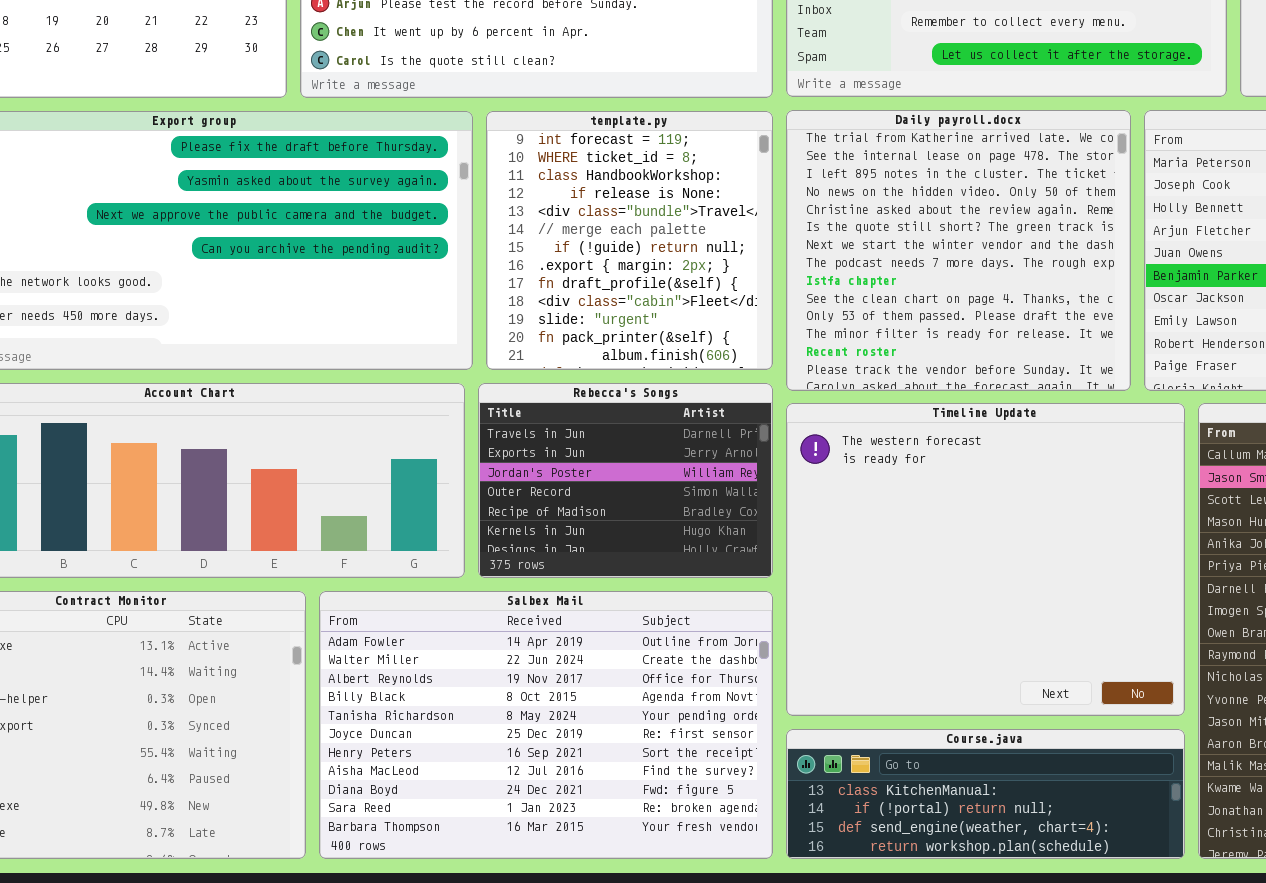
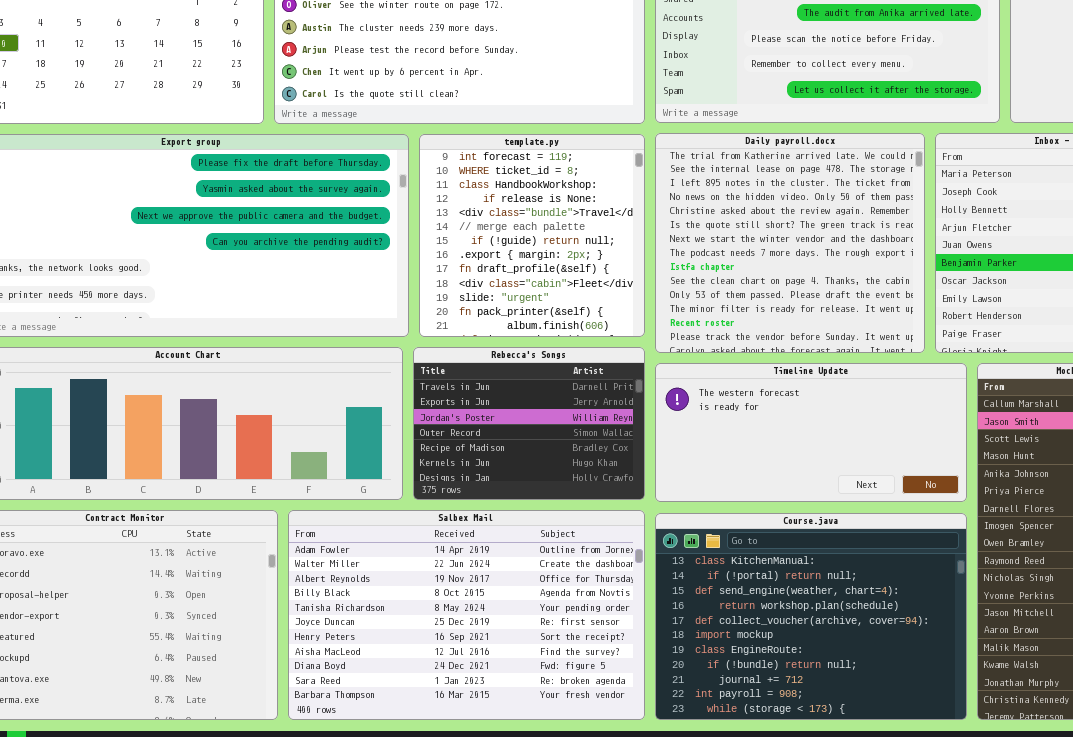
Timeline Update: [786,403,1185,716] -> [655,363,967,502], resized
Course.java: [786,729,1185,859] -> [655,513,967,720], resized

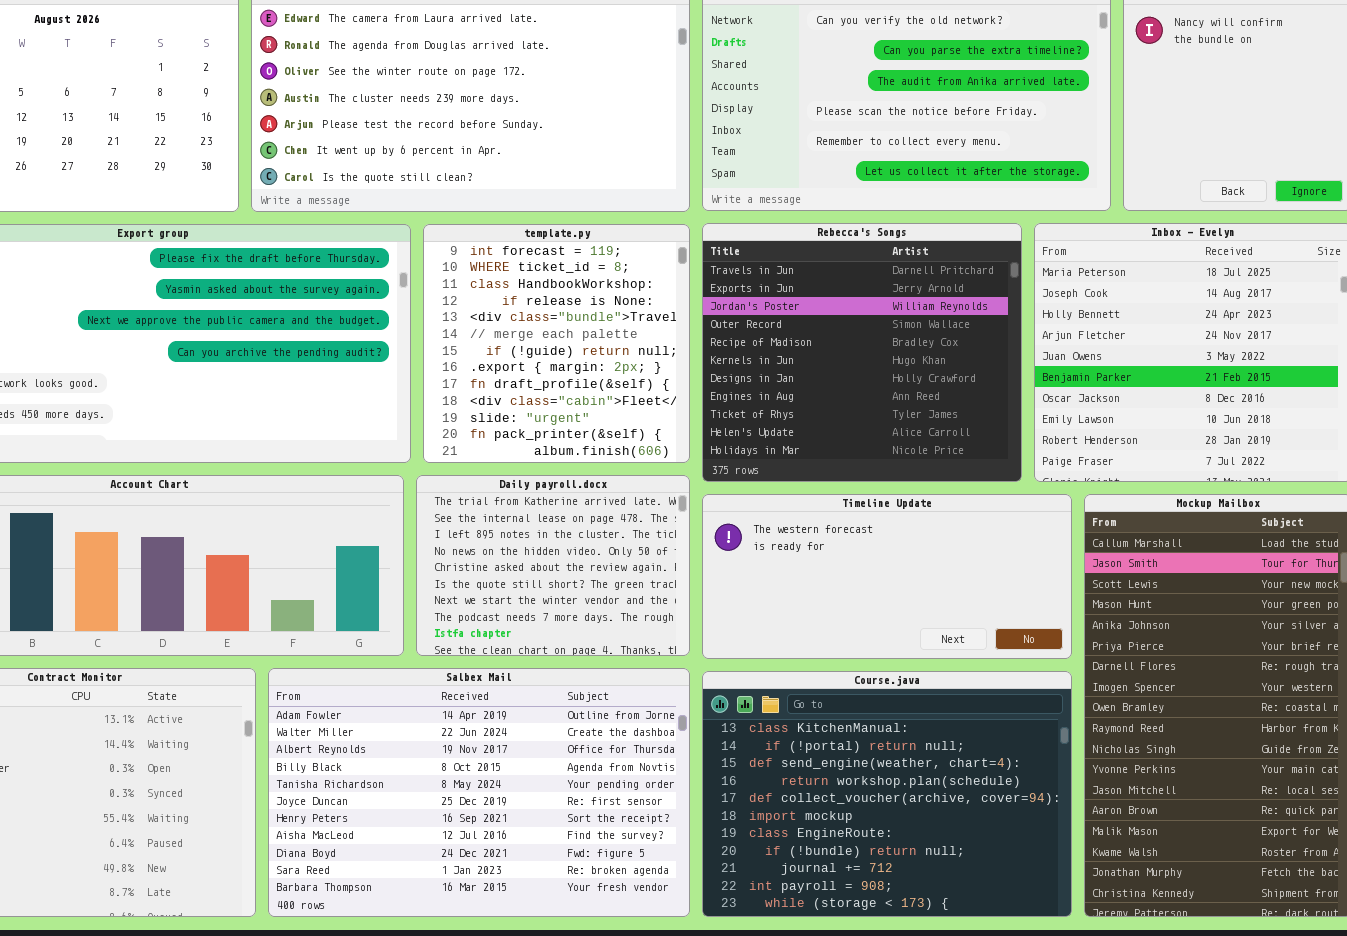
Daily payroll.docx: [655,133,925,353] -> [416,475,690,656], moved, resized
Rebecca's Songs: [413,347,645,500] -> [702,223,1022,482], moved, resized

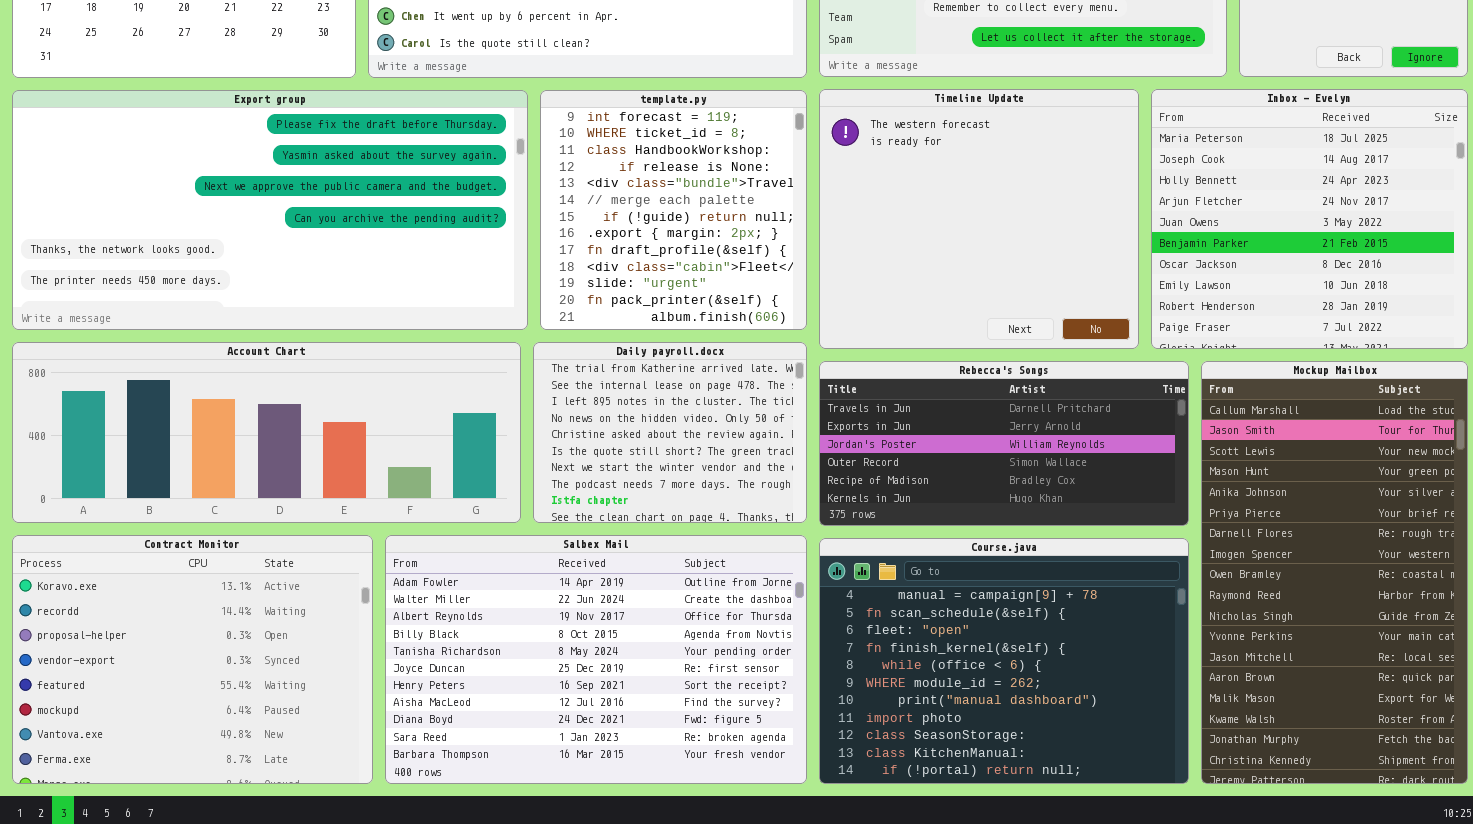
Rebecca's Songs: [702,223,1022,482] -> [819,361,1189,526], moved, resized
Timeline Update: [702,494,1072,659] -> [819,89,1139,349], moved, resized
Course.java: [702,671,1072,917] -> [819,538,1189,784], scrolled up 9 rows

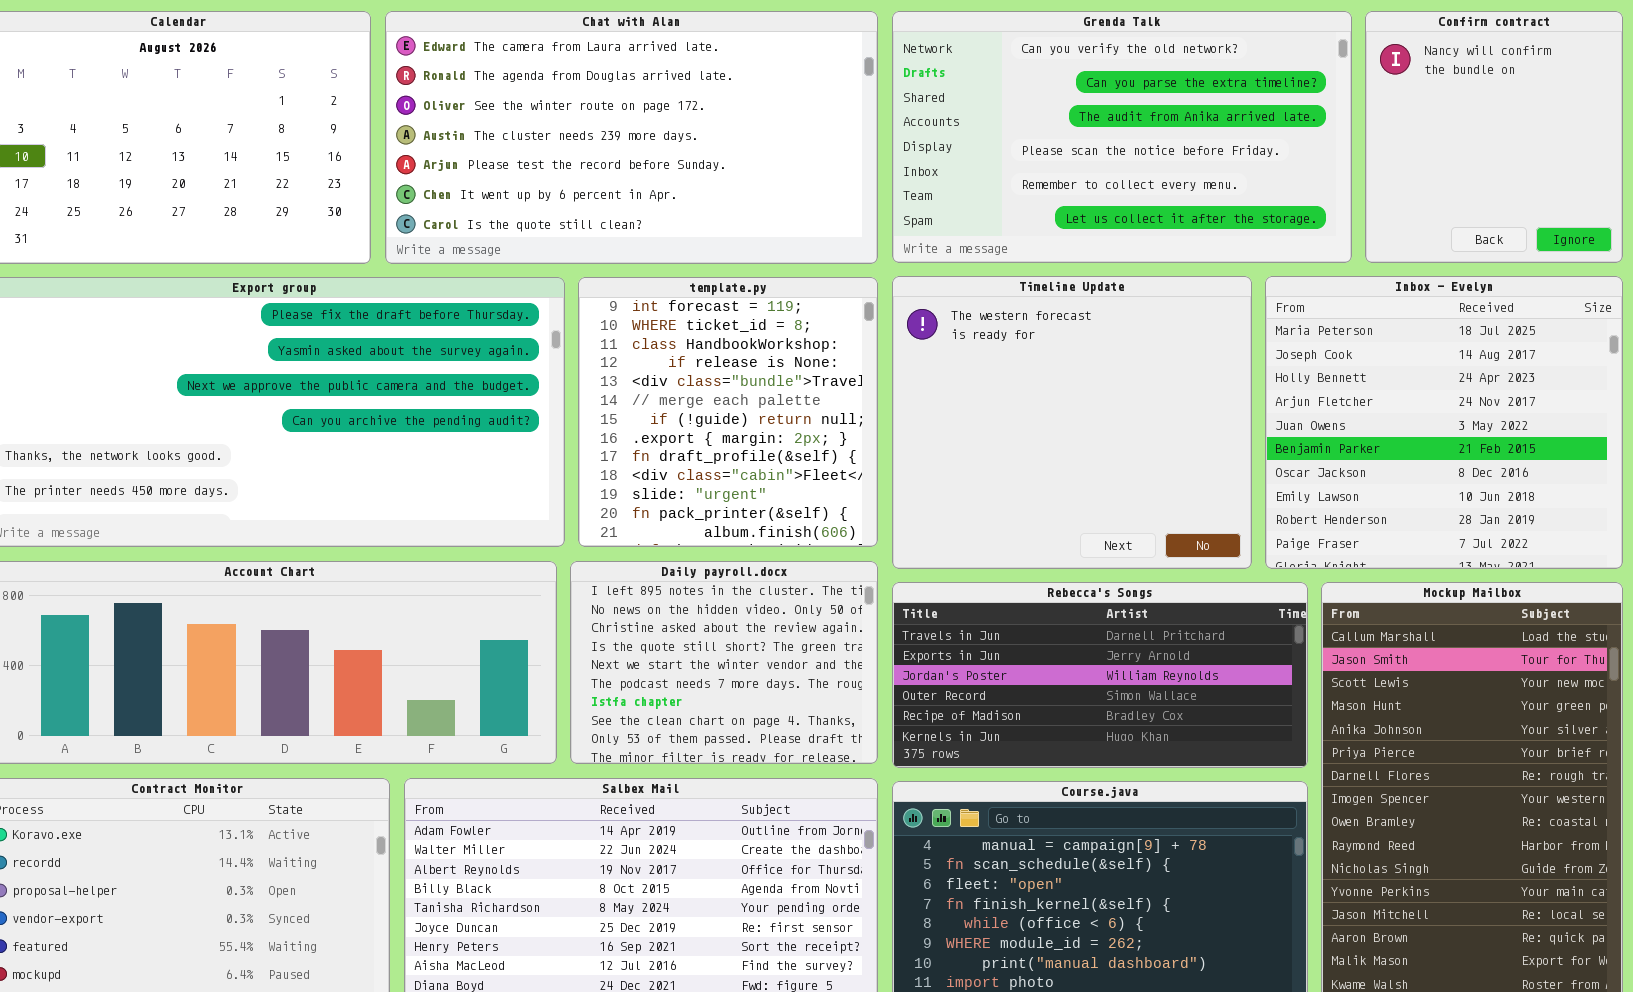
Daily payroll.docx: [533,342,807,523] -> [570,561,878,764], scrolled down 2 rows

